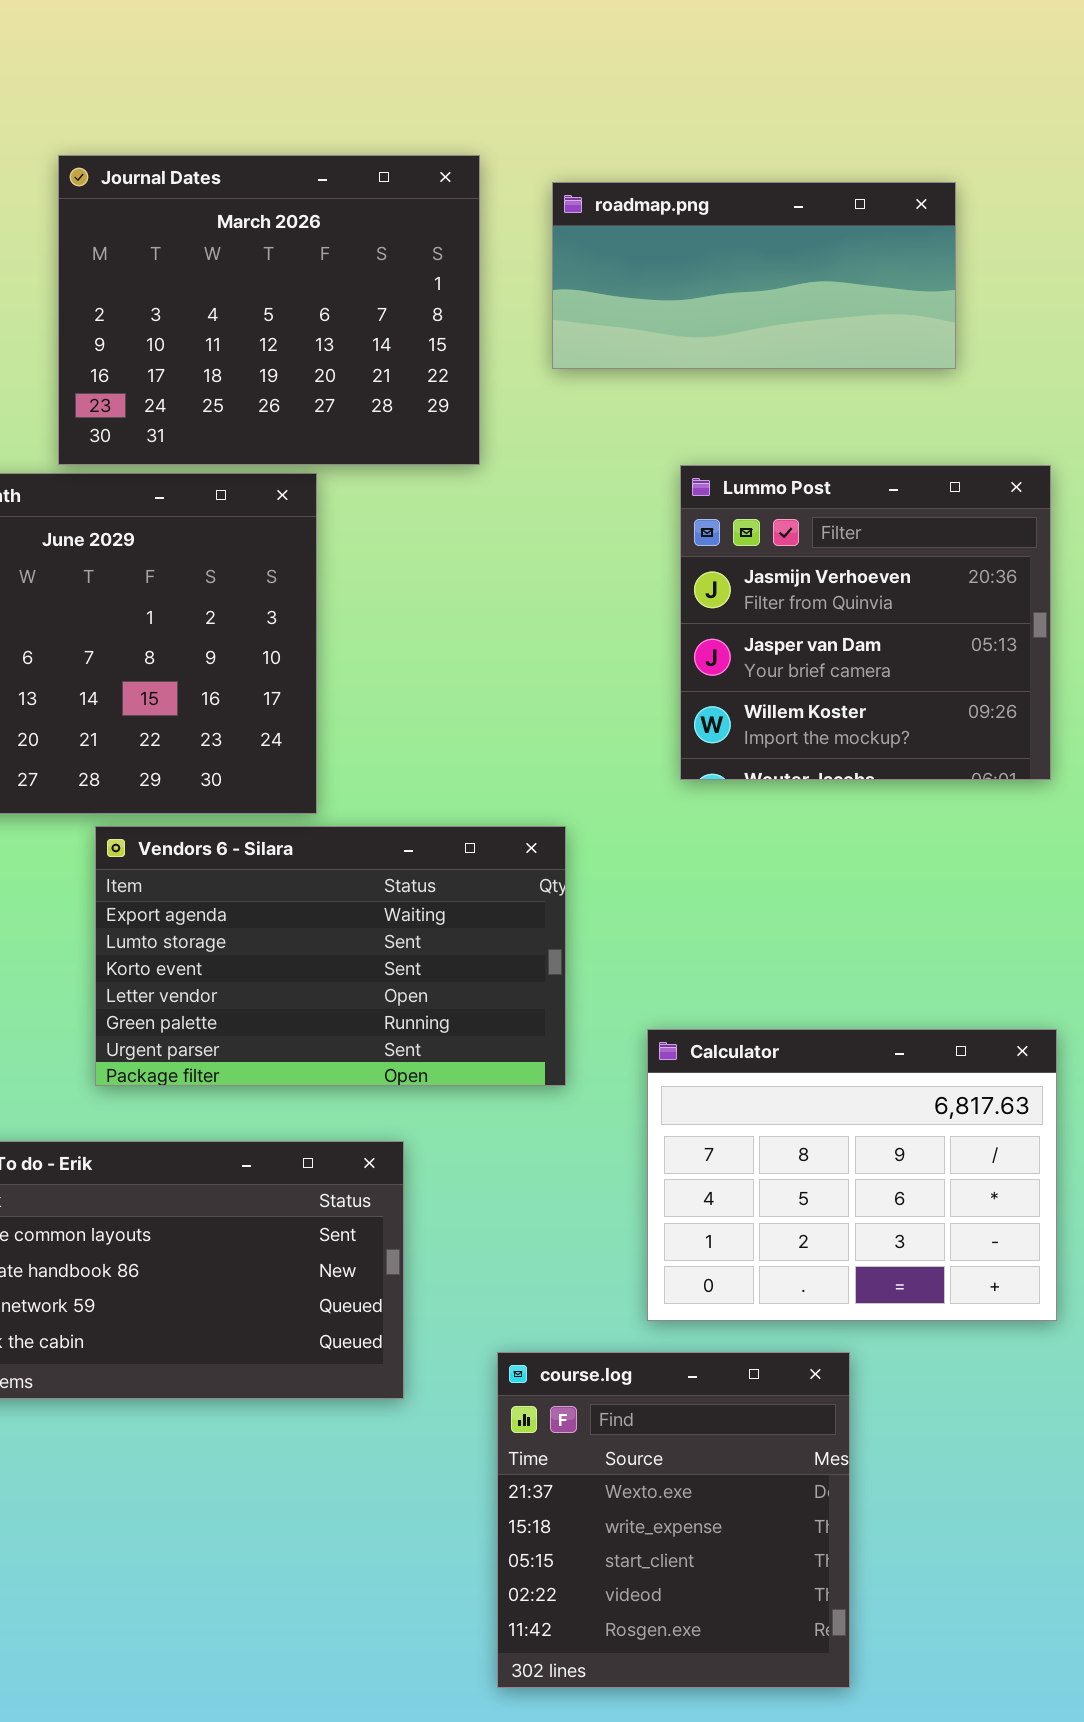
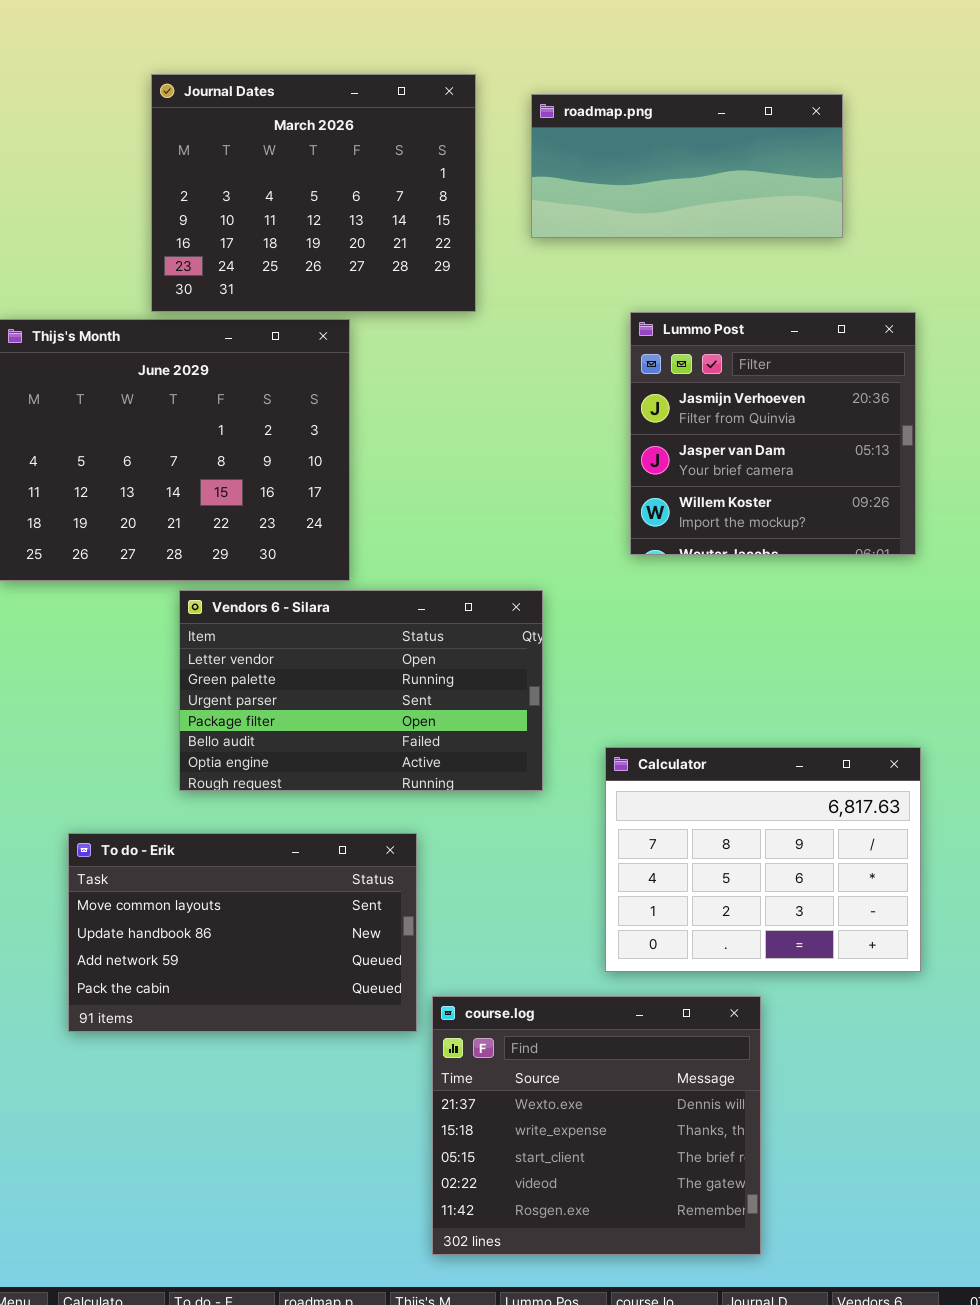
Vendors 6 - Silara: [95,826,566,1086] -> [179,590,543,791], scrolled down 3 rows
course.log: [497,1352,850,1688] -> [432,996,761,1255], resized

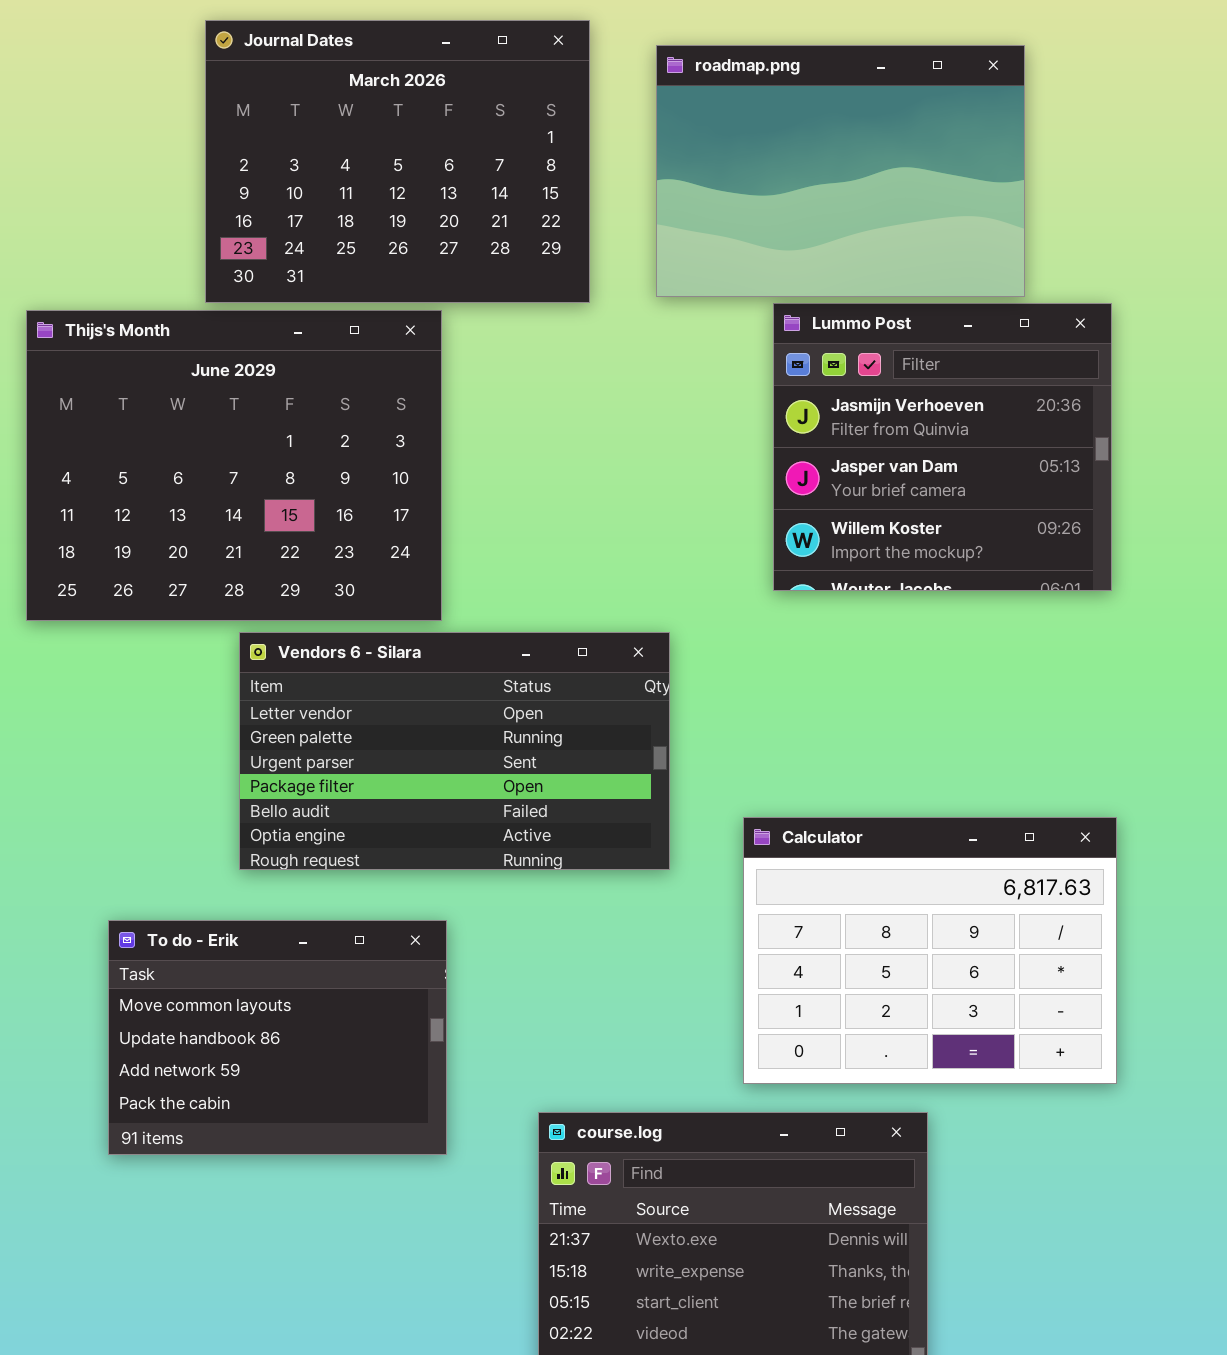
roadmap.png: [531,94,843,238] -> [656,45,1025,297], resized
To do - Erik: [68,833,417,1032] -> [108,920,447,1155], resized

